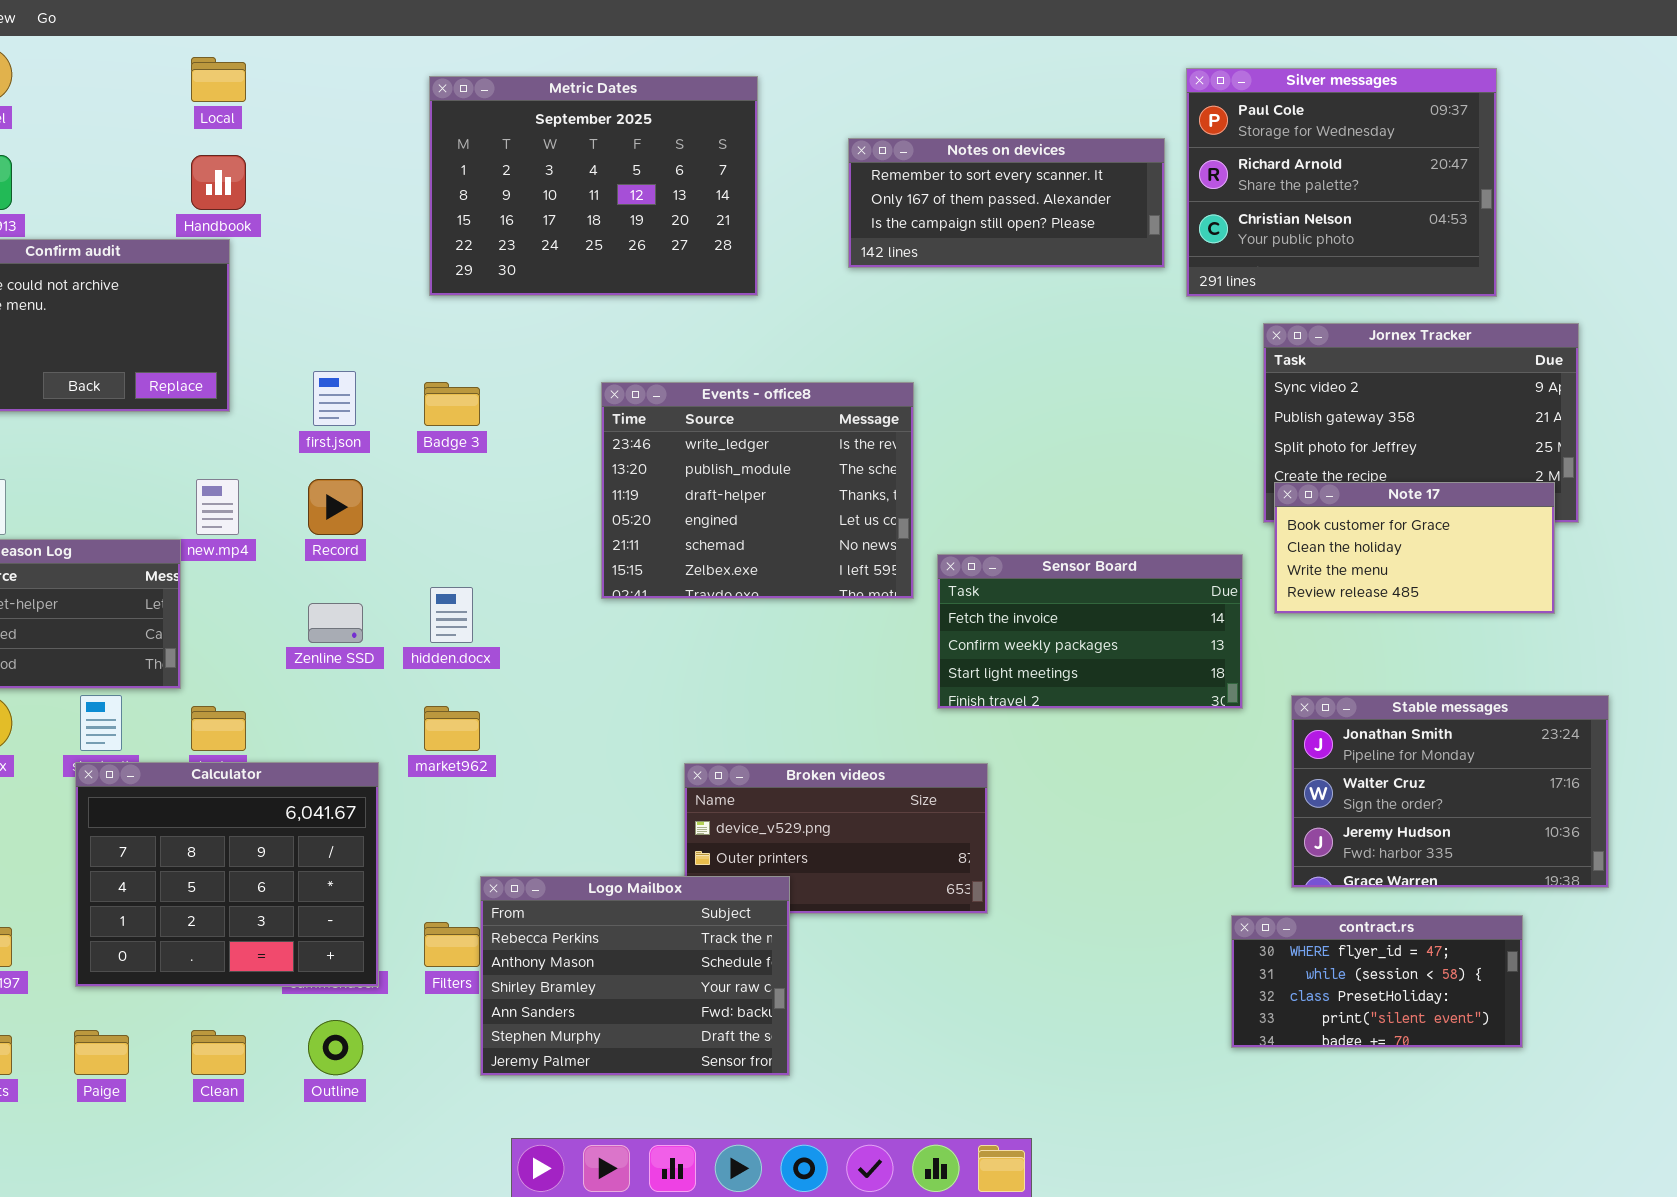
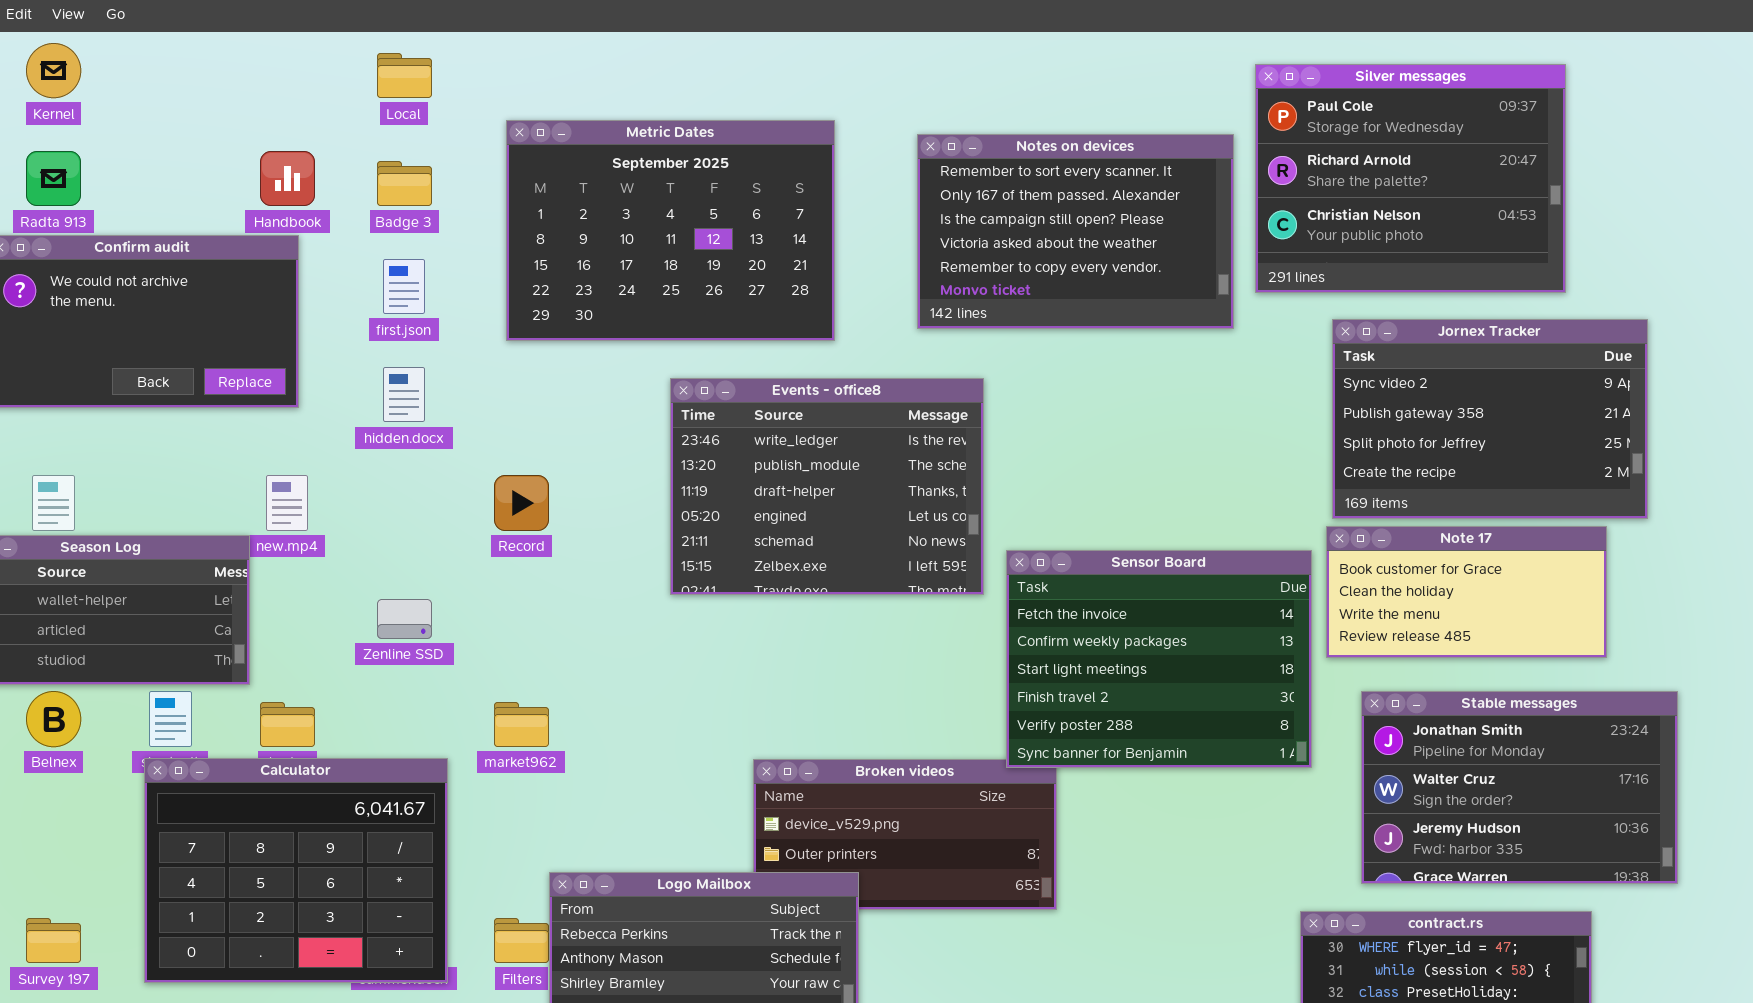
Local: [191,57,246,102] -> [377,53,432,98], moved
Metric Dates: [429,76,758,296] -> [506,120,835,341], moved
Notes on devices: [848,138,1165,268] -> [917,134,1234,329], resized
first.json: [313,371,356,426] -> [383,259,425,314], moved
Badge 3: [424,382,480,426] -> [377,161,432,206], moved
Record: [308,479,363,535] -> [494,475,549,531], moved
Note 17: [1274,482,1555,614] -> [1326,526,1607,658], moved
Sensor Board: [937,554,1243,709] -> [1006,550,1312,768], resized
hidden.docx: [430,587,473,643] -> [383,367,425,422], moved

